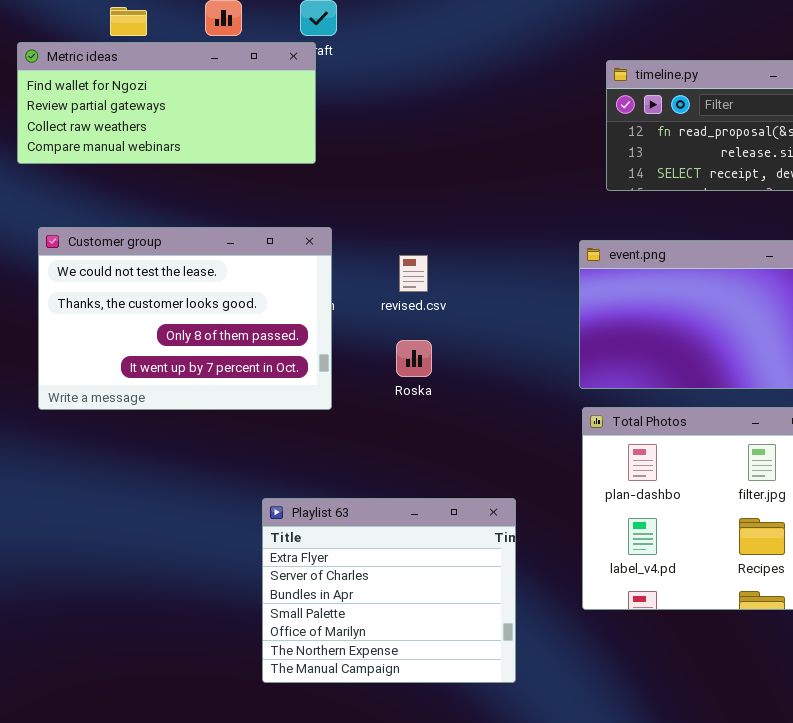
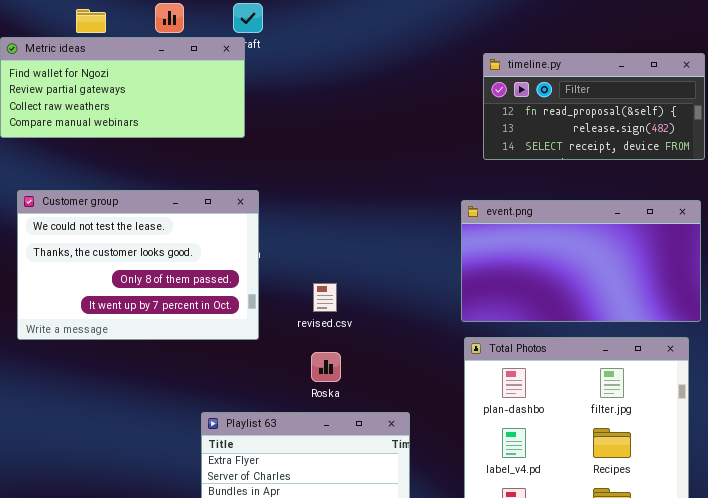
revised.csv: [399,255,428,292] -> [313,283,337,312], moved
Roska: [396,340,432,377] -> [311,352,341,382], moved

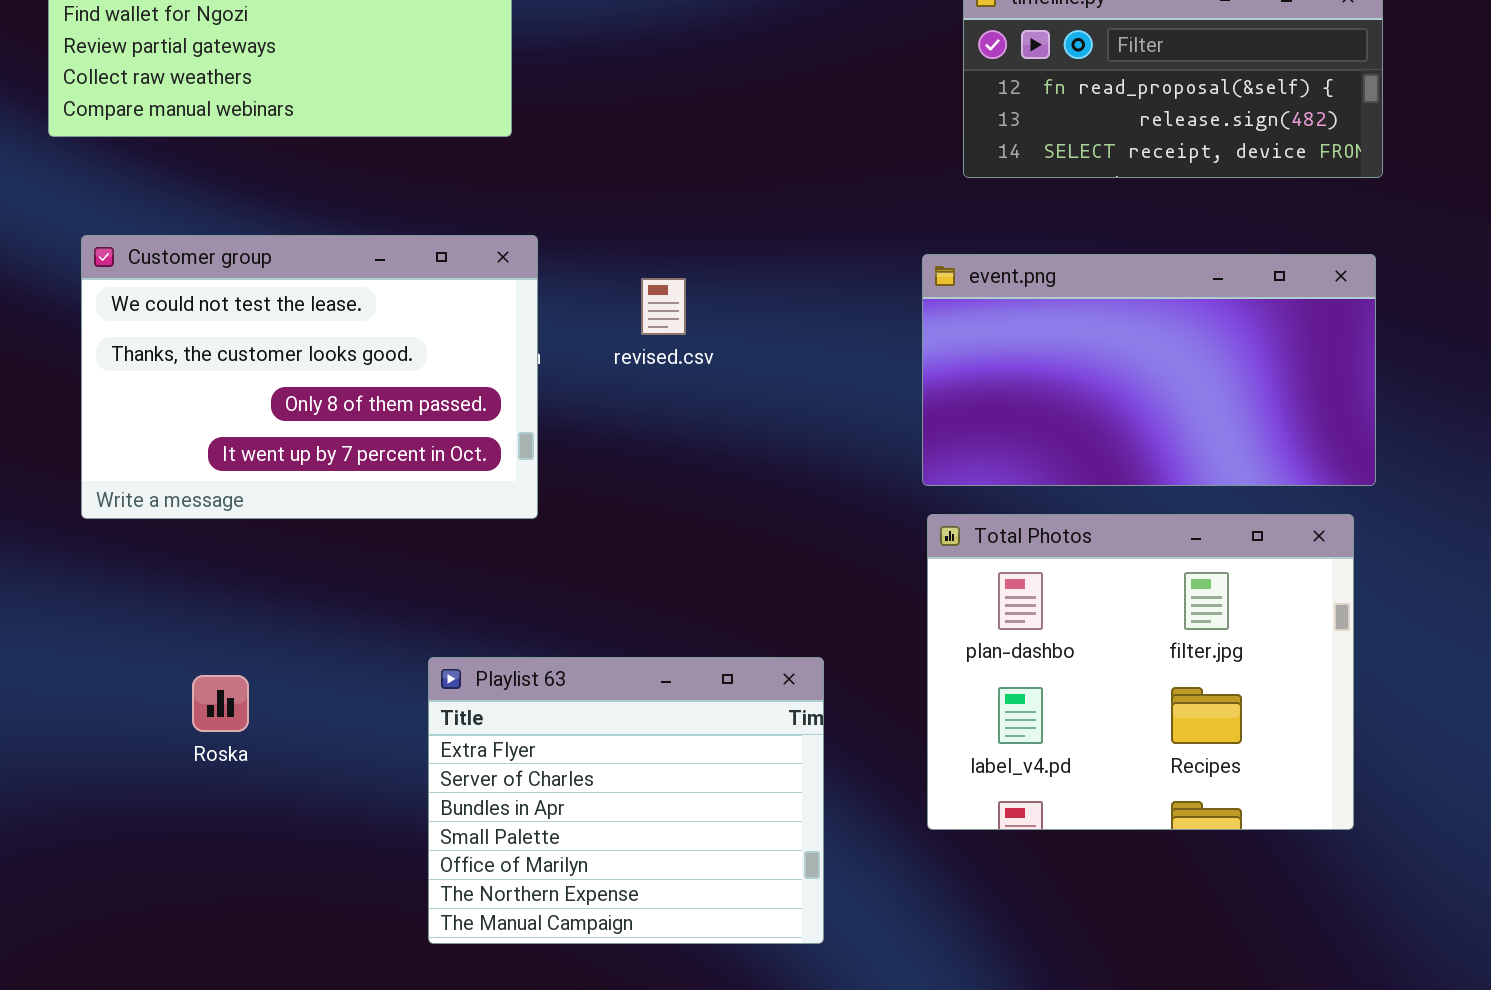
revised.csv: [313,283,337,312] -> [641,278,686,335], moved
Roska: [311,352,341,382] -> [192,675,249,732], moved

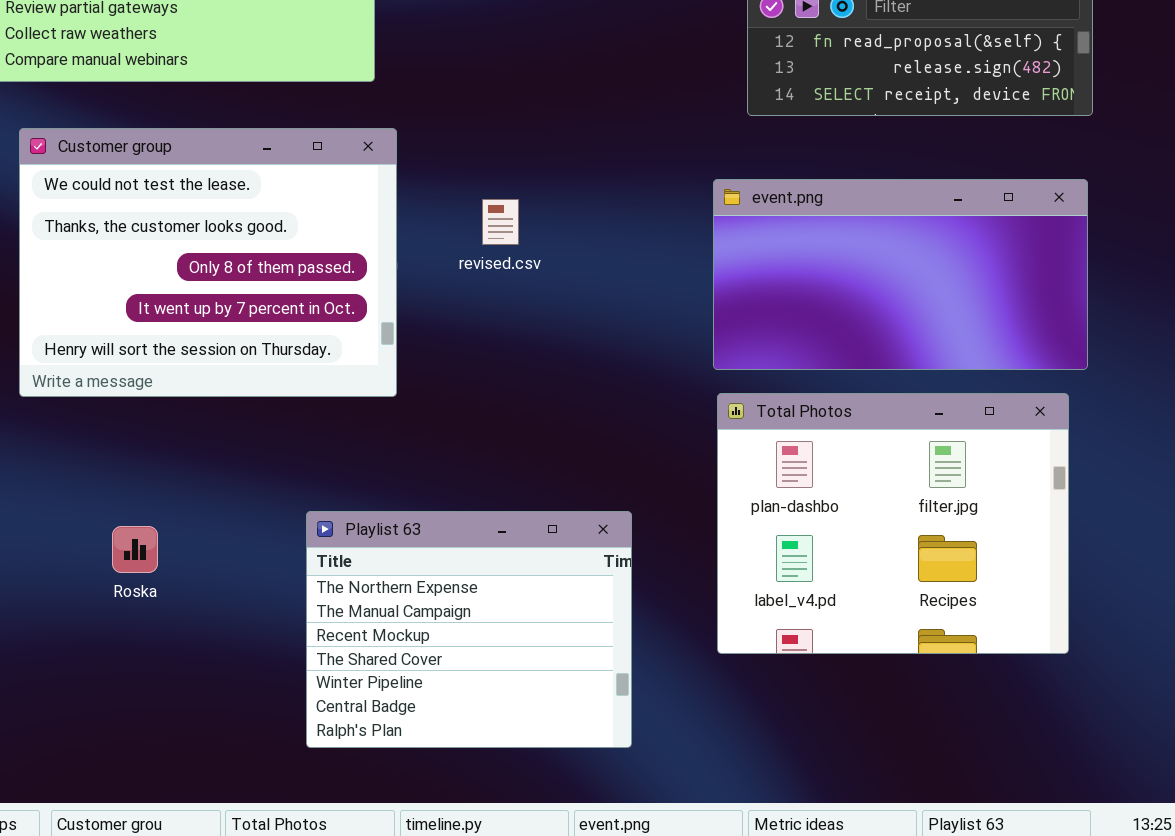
Customer group: [81,235,538,519] -> [19,128,397,397], resized
Playlist 63: [428,657,824,944] -> [306,511,632,748], scrolled down 5 rows

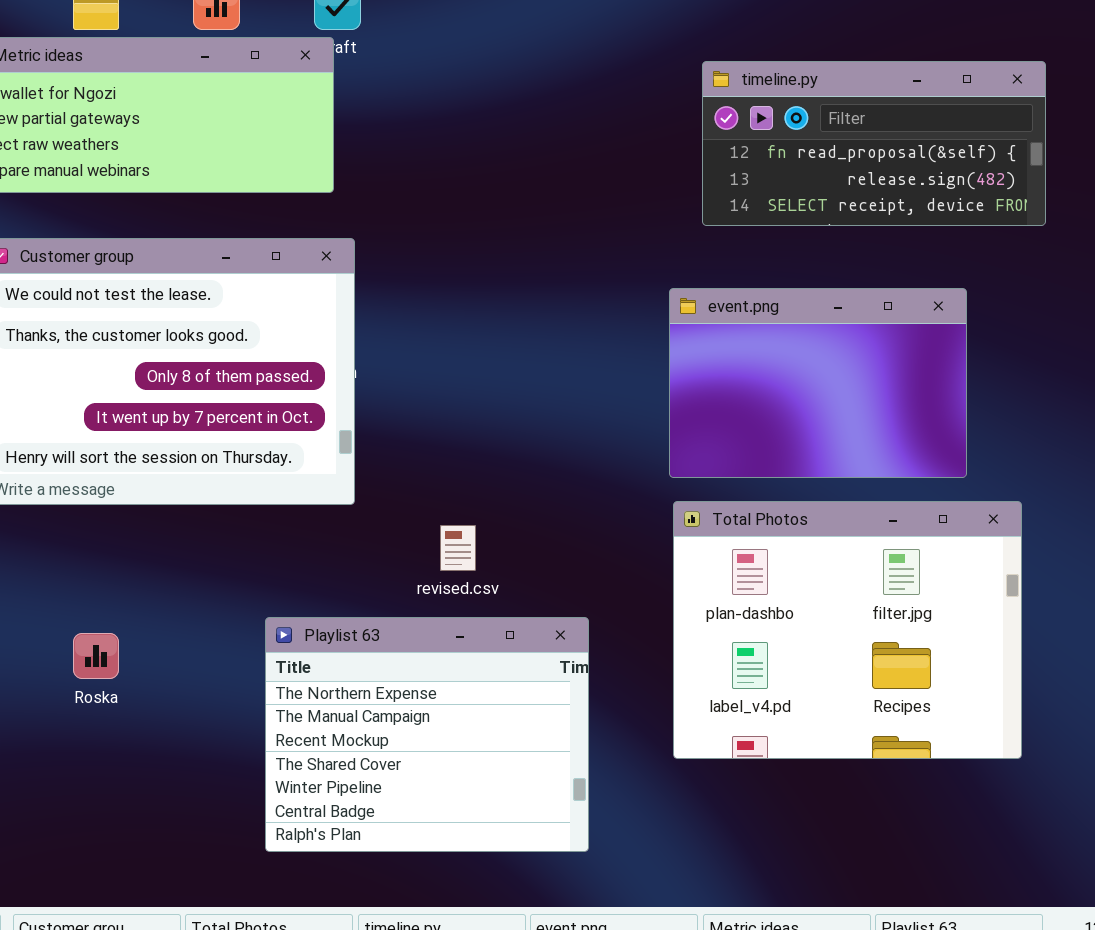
event.png: [713,179,1088,370] -> [669,288,967,478], resized
revised.csv: [482,199,519,245] -> [440,525,476,571], moved

